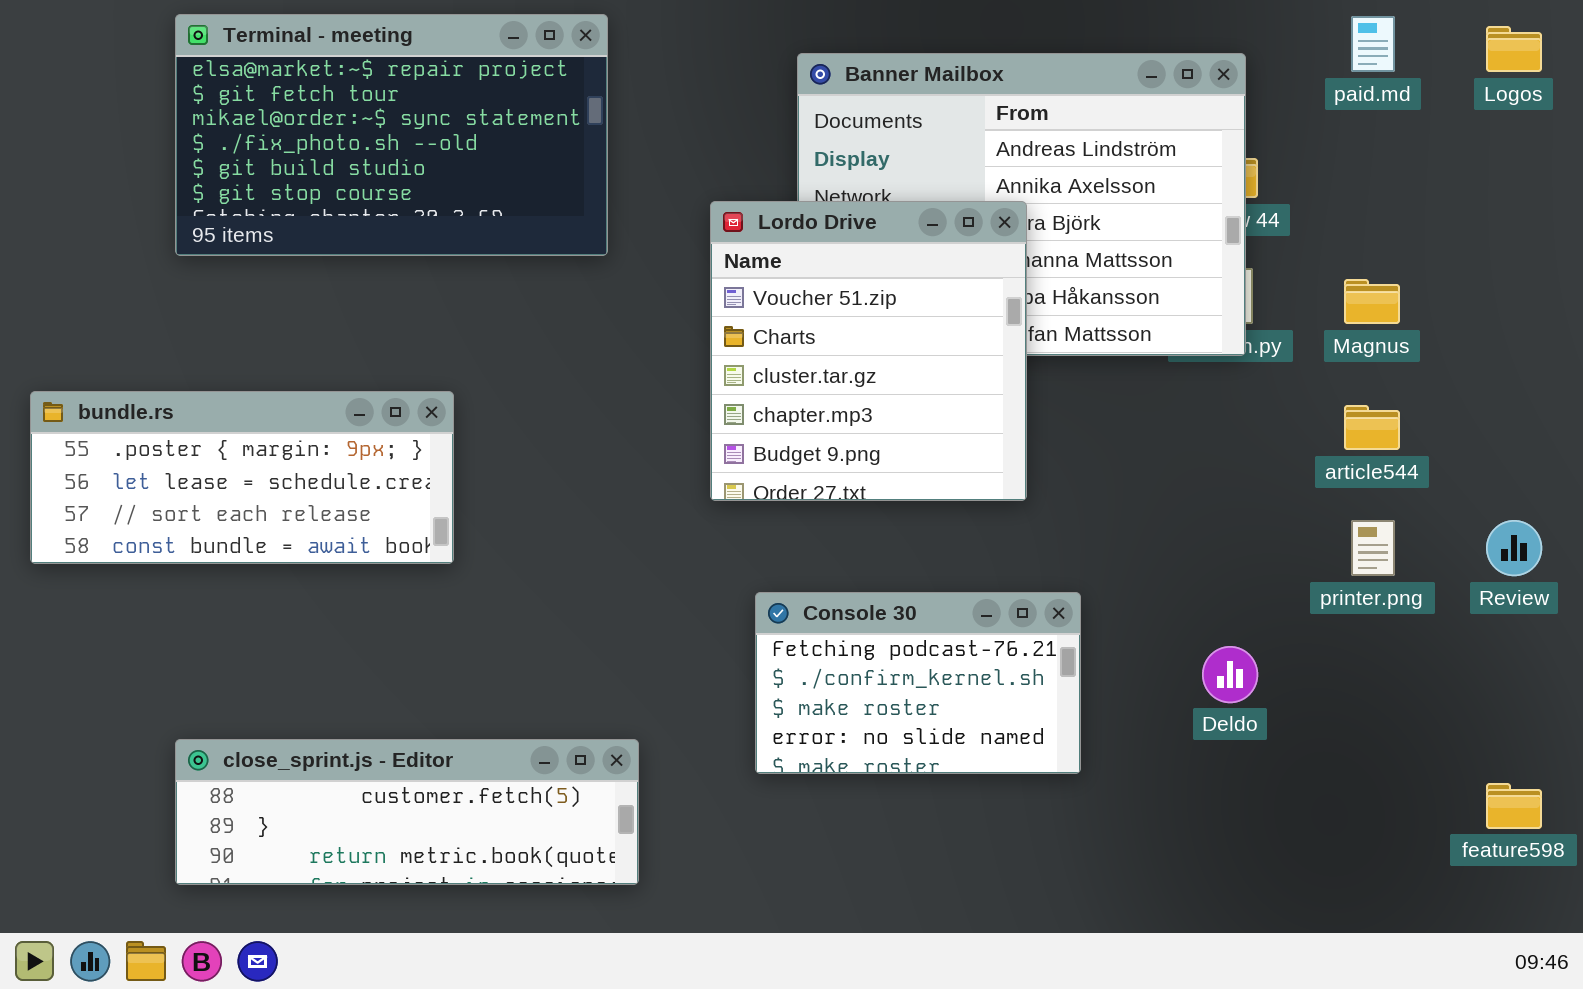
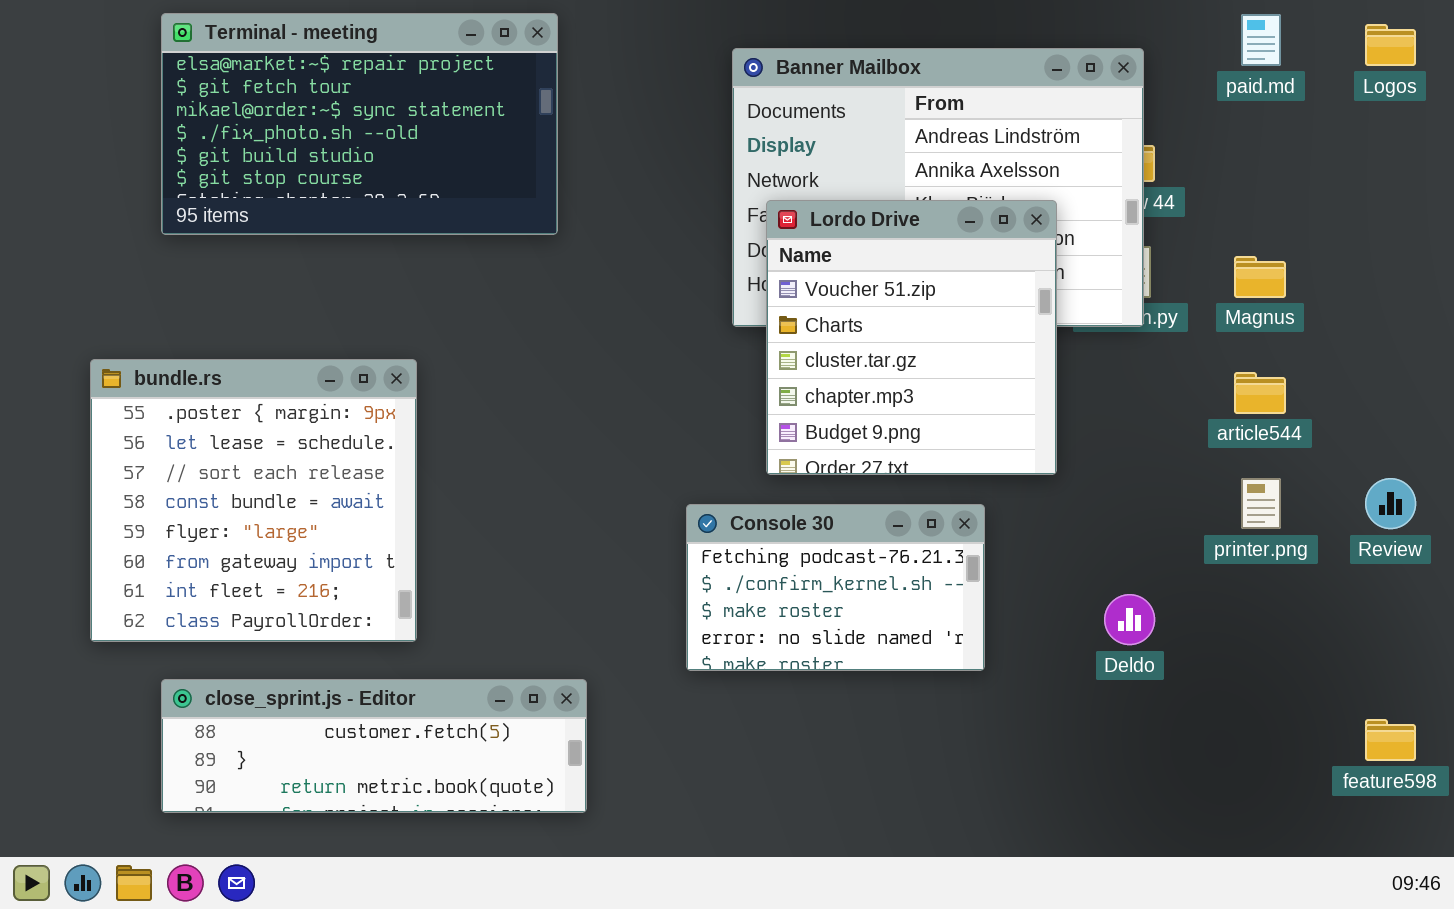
Lordo Drive: [710,201,1027,501] -> [766,200,1057,475], moved
bundle.rs: [30,391,454,564] -> [90,359,417,642], resized
Console 30: [755,592,1081,774] -> [686,504,985,671], moved

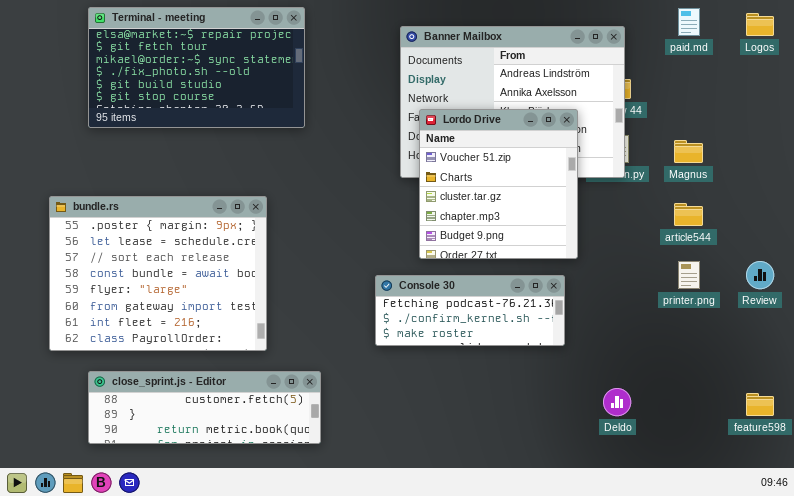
bundle.rs: [90,359,417,642] -> [49,196,267,351], resized
Console 30: [686,504,985,671] -> [375,275,565,346], resized
Deldo: [1104,594,1155,645] -> [603,388,631,416], moved

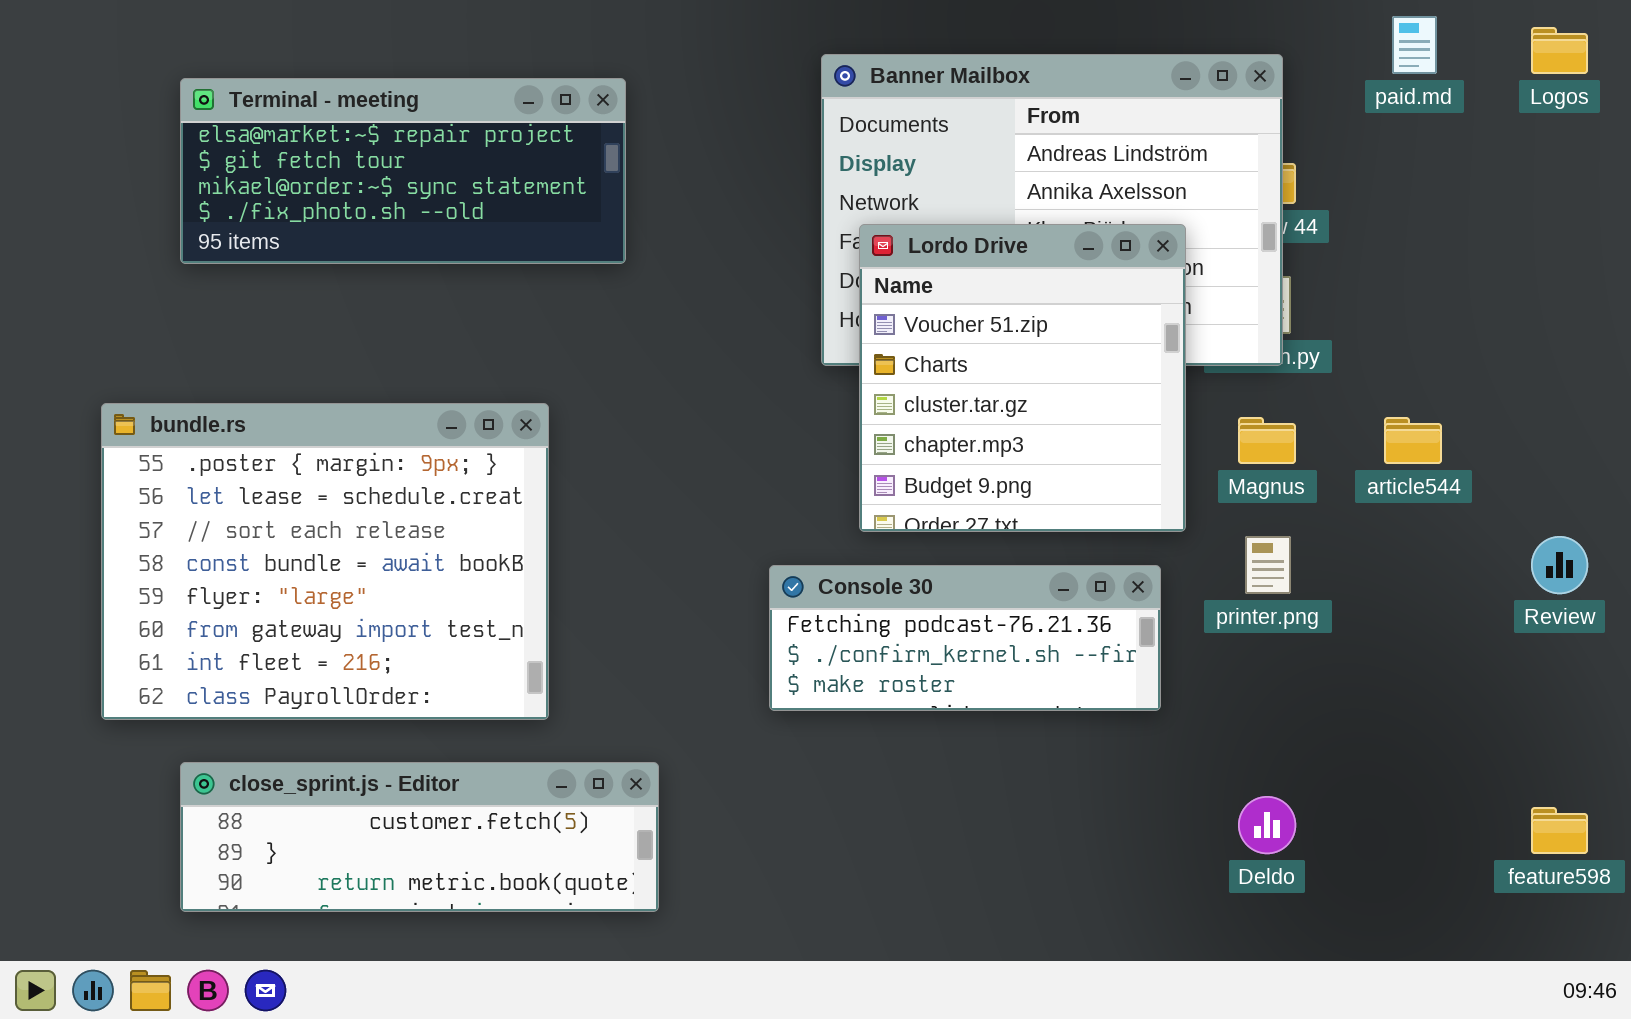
Terminal - meeting: [88,7,305,128] -> [180,78,626,264], resized
Magnus: [674,140,703,163] -> [1238,417,1296,464], moved
printer.png: [678,261,700,289] -> [1245,536,1291,594], moved

